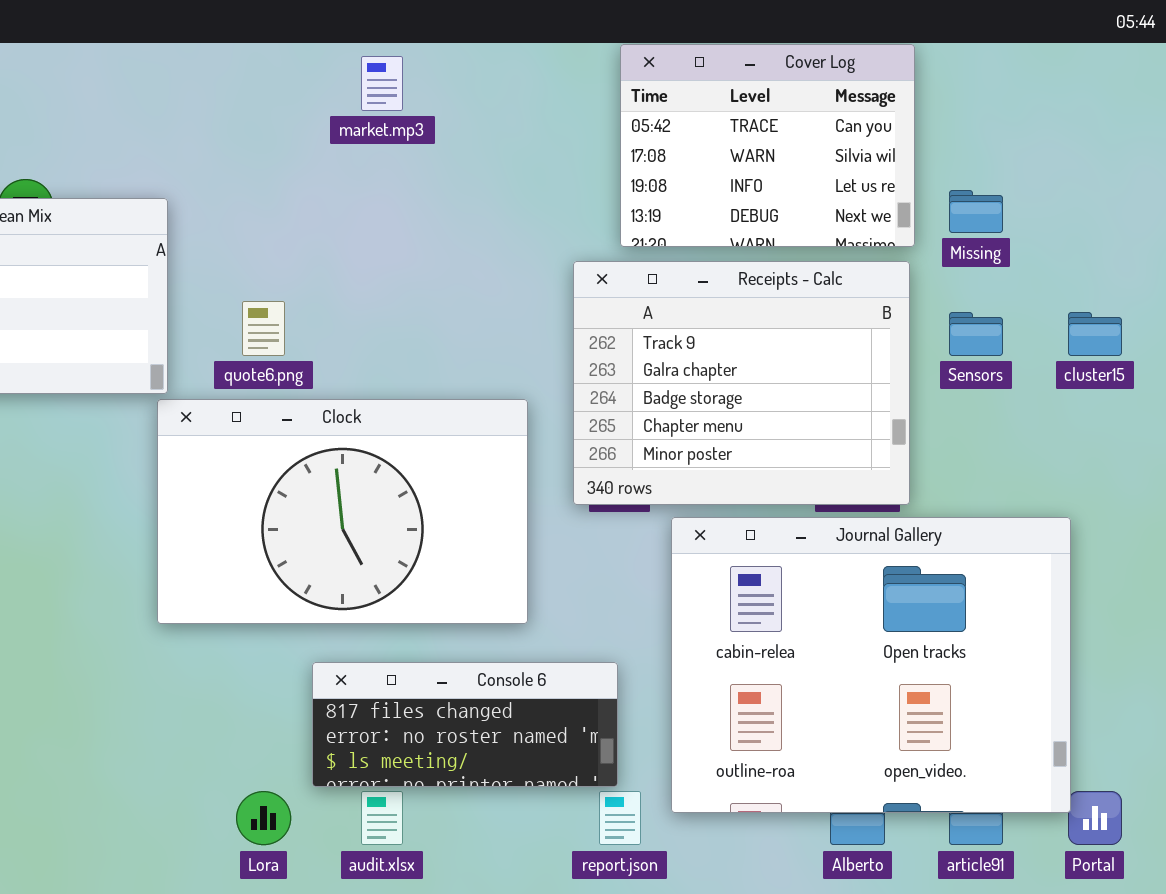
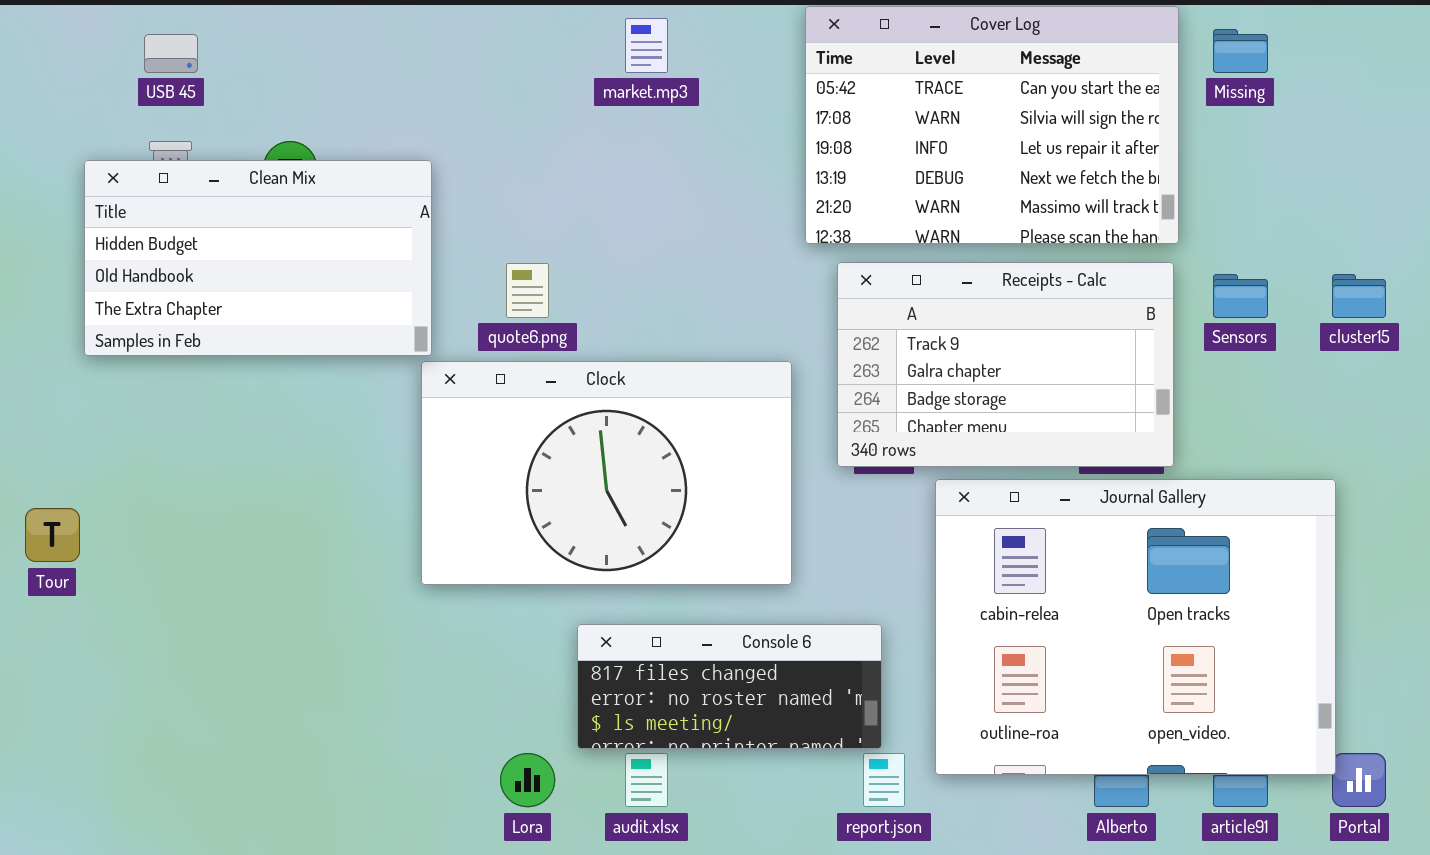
Cover Log: [620,44,915,247] -> [805,6,1179,244], resized
Missing: [949,190,1003,233] -> [1213,29,1268,73], moved
Receipts - Calc: [573,261,910,505] -> [837,262,1174,467], resized

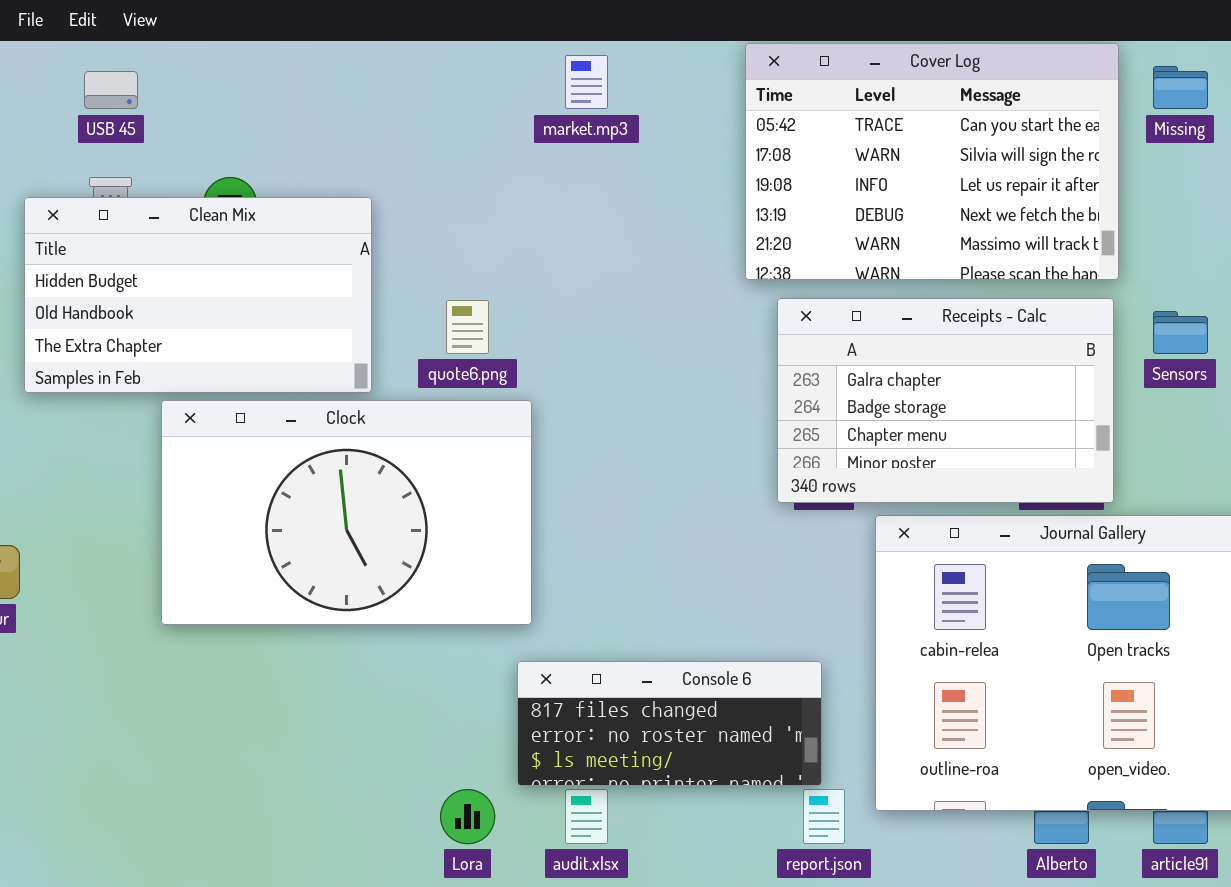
Receipts - Calc: [837,262,1174,467] -> [777,298,1114,503], scrolled down 1 row
Clock: [421,361,792,585] -> [161,400,532,625], moved

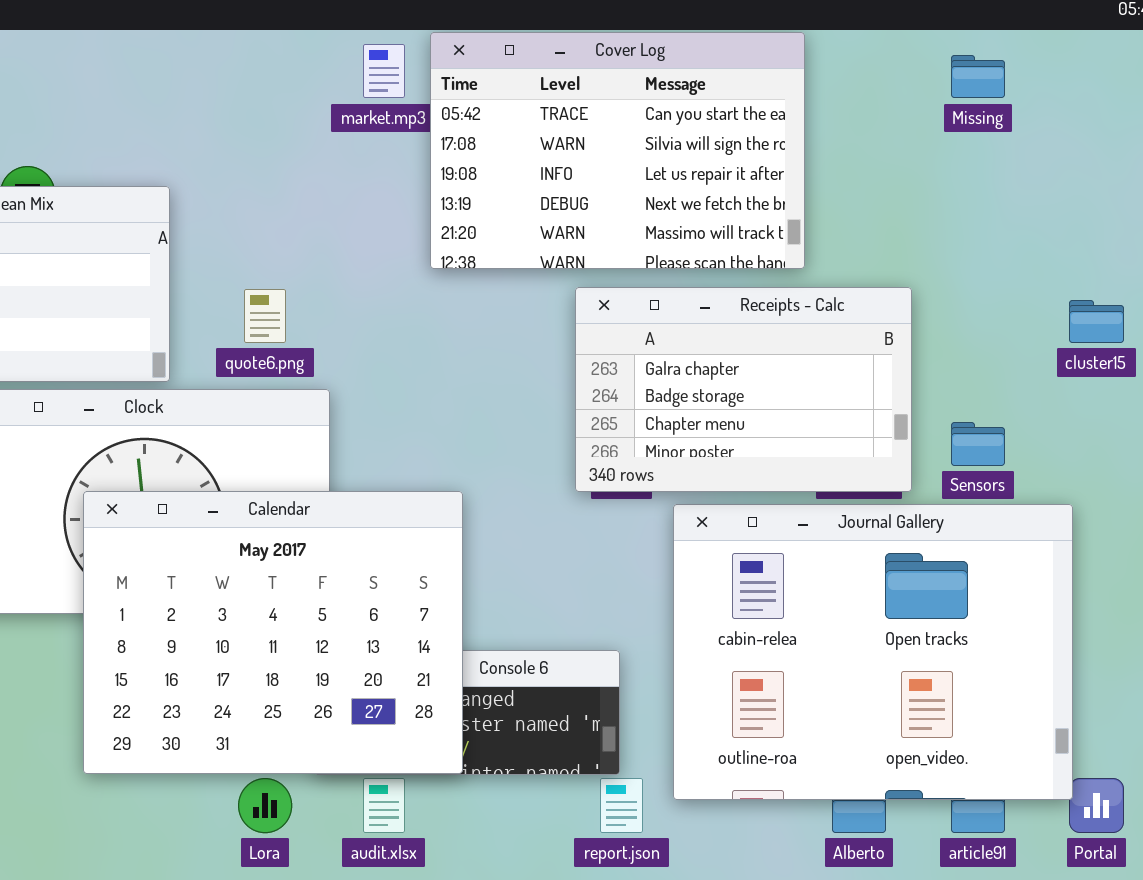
Cover Log: [745,43,1119,280] -> [430,32,805,269], moved
Sensors: [1153,311,1208,354] -> [951,422,1005,466], moved
Calendar: none -> [83,491,463,774], opened

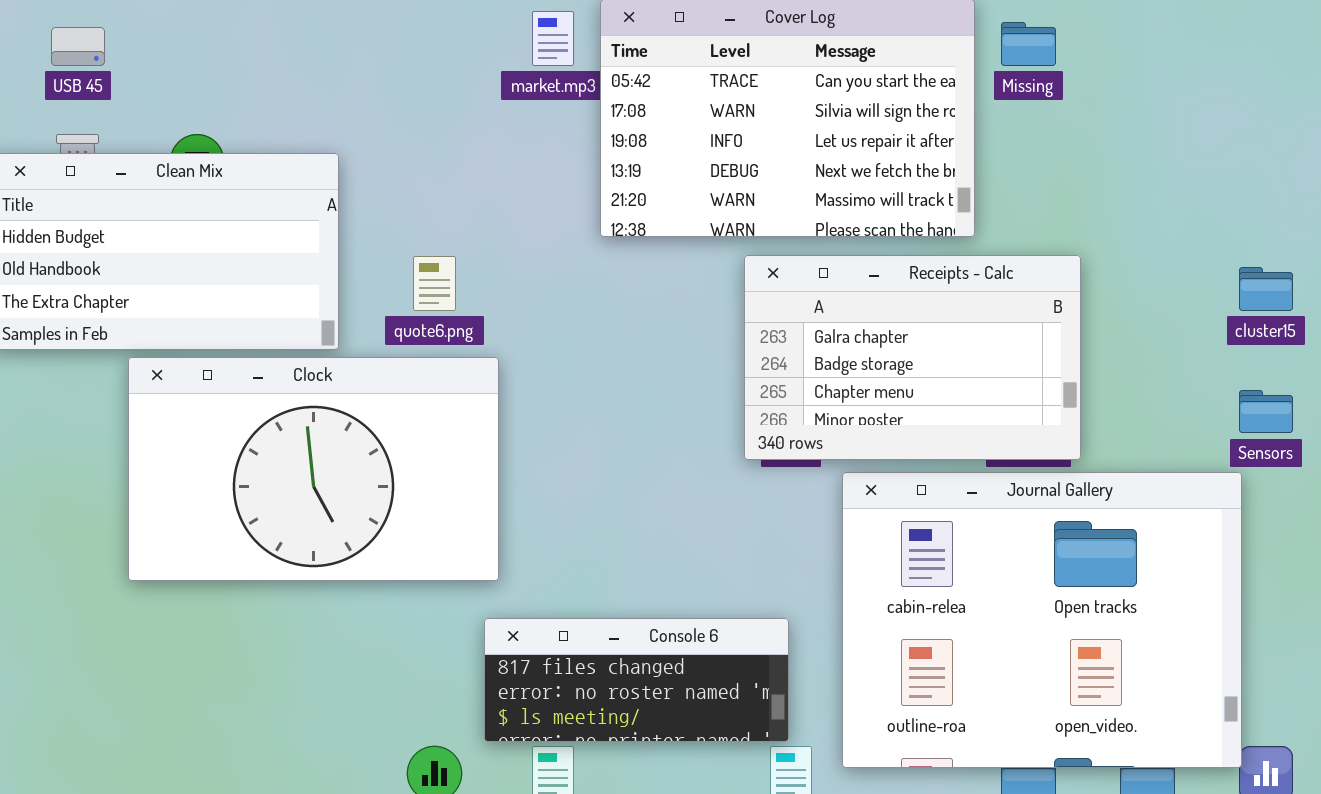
Missing: [951,55,1005,98] -> [1001,22,1056,66], moved
Sensors: [951,422,1005,466] -> [1239,390,1293,433], moved
Calendar: [83,491,463,774] -> none, closed

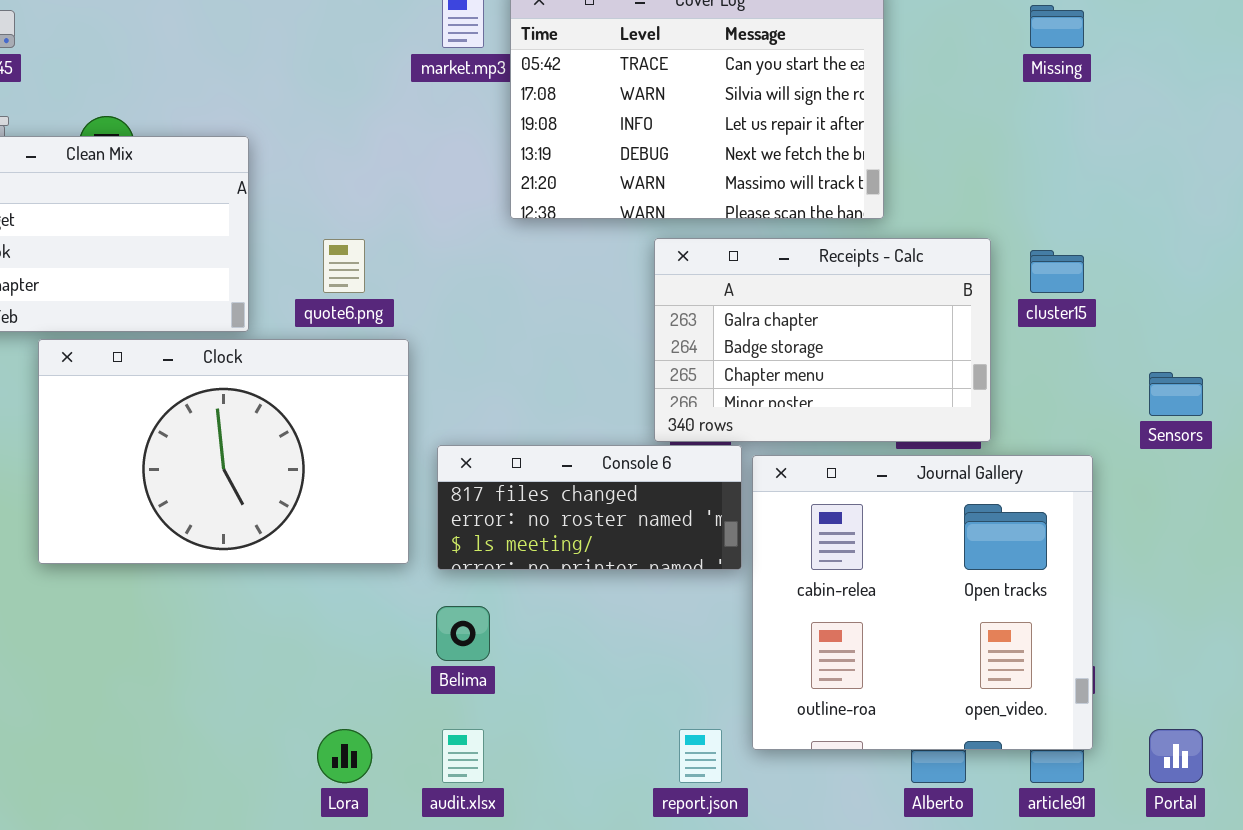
Missing: [1001,22,1056,66] -> [1030,5,1084,48], moved
cluster15: [1239,267,1293,311] -> [1030,250,1084,293], moved
Journal Gallery: [842,472,1242,768] -> [752,455,1093,750], resized
Console 6: [484,618,789,742] -> [437,445,742,570], moved

